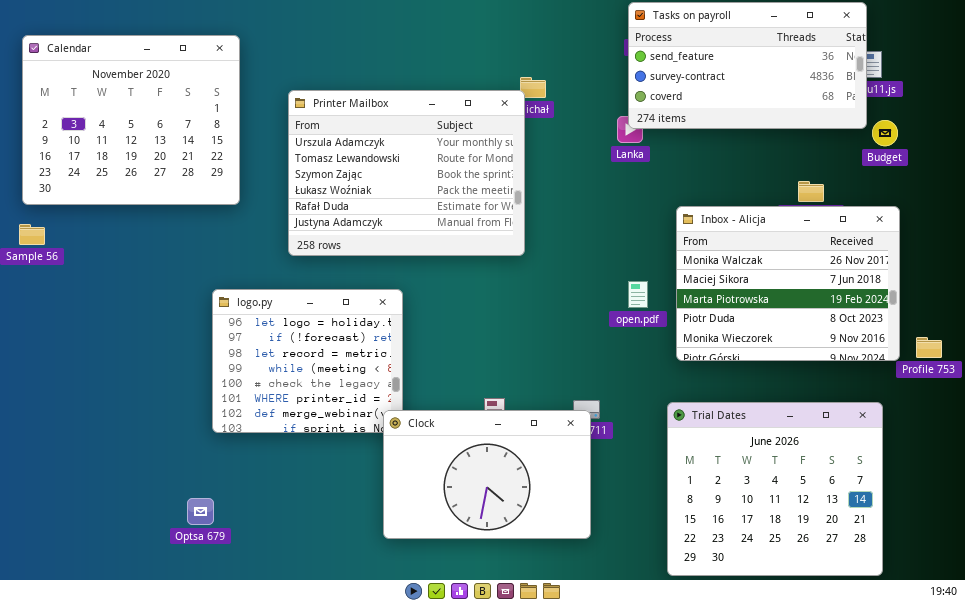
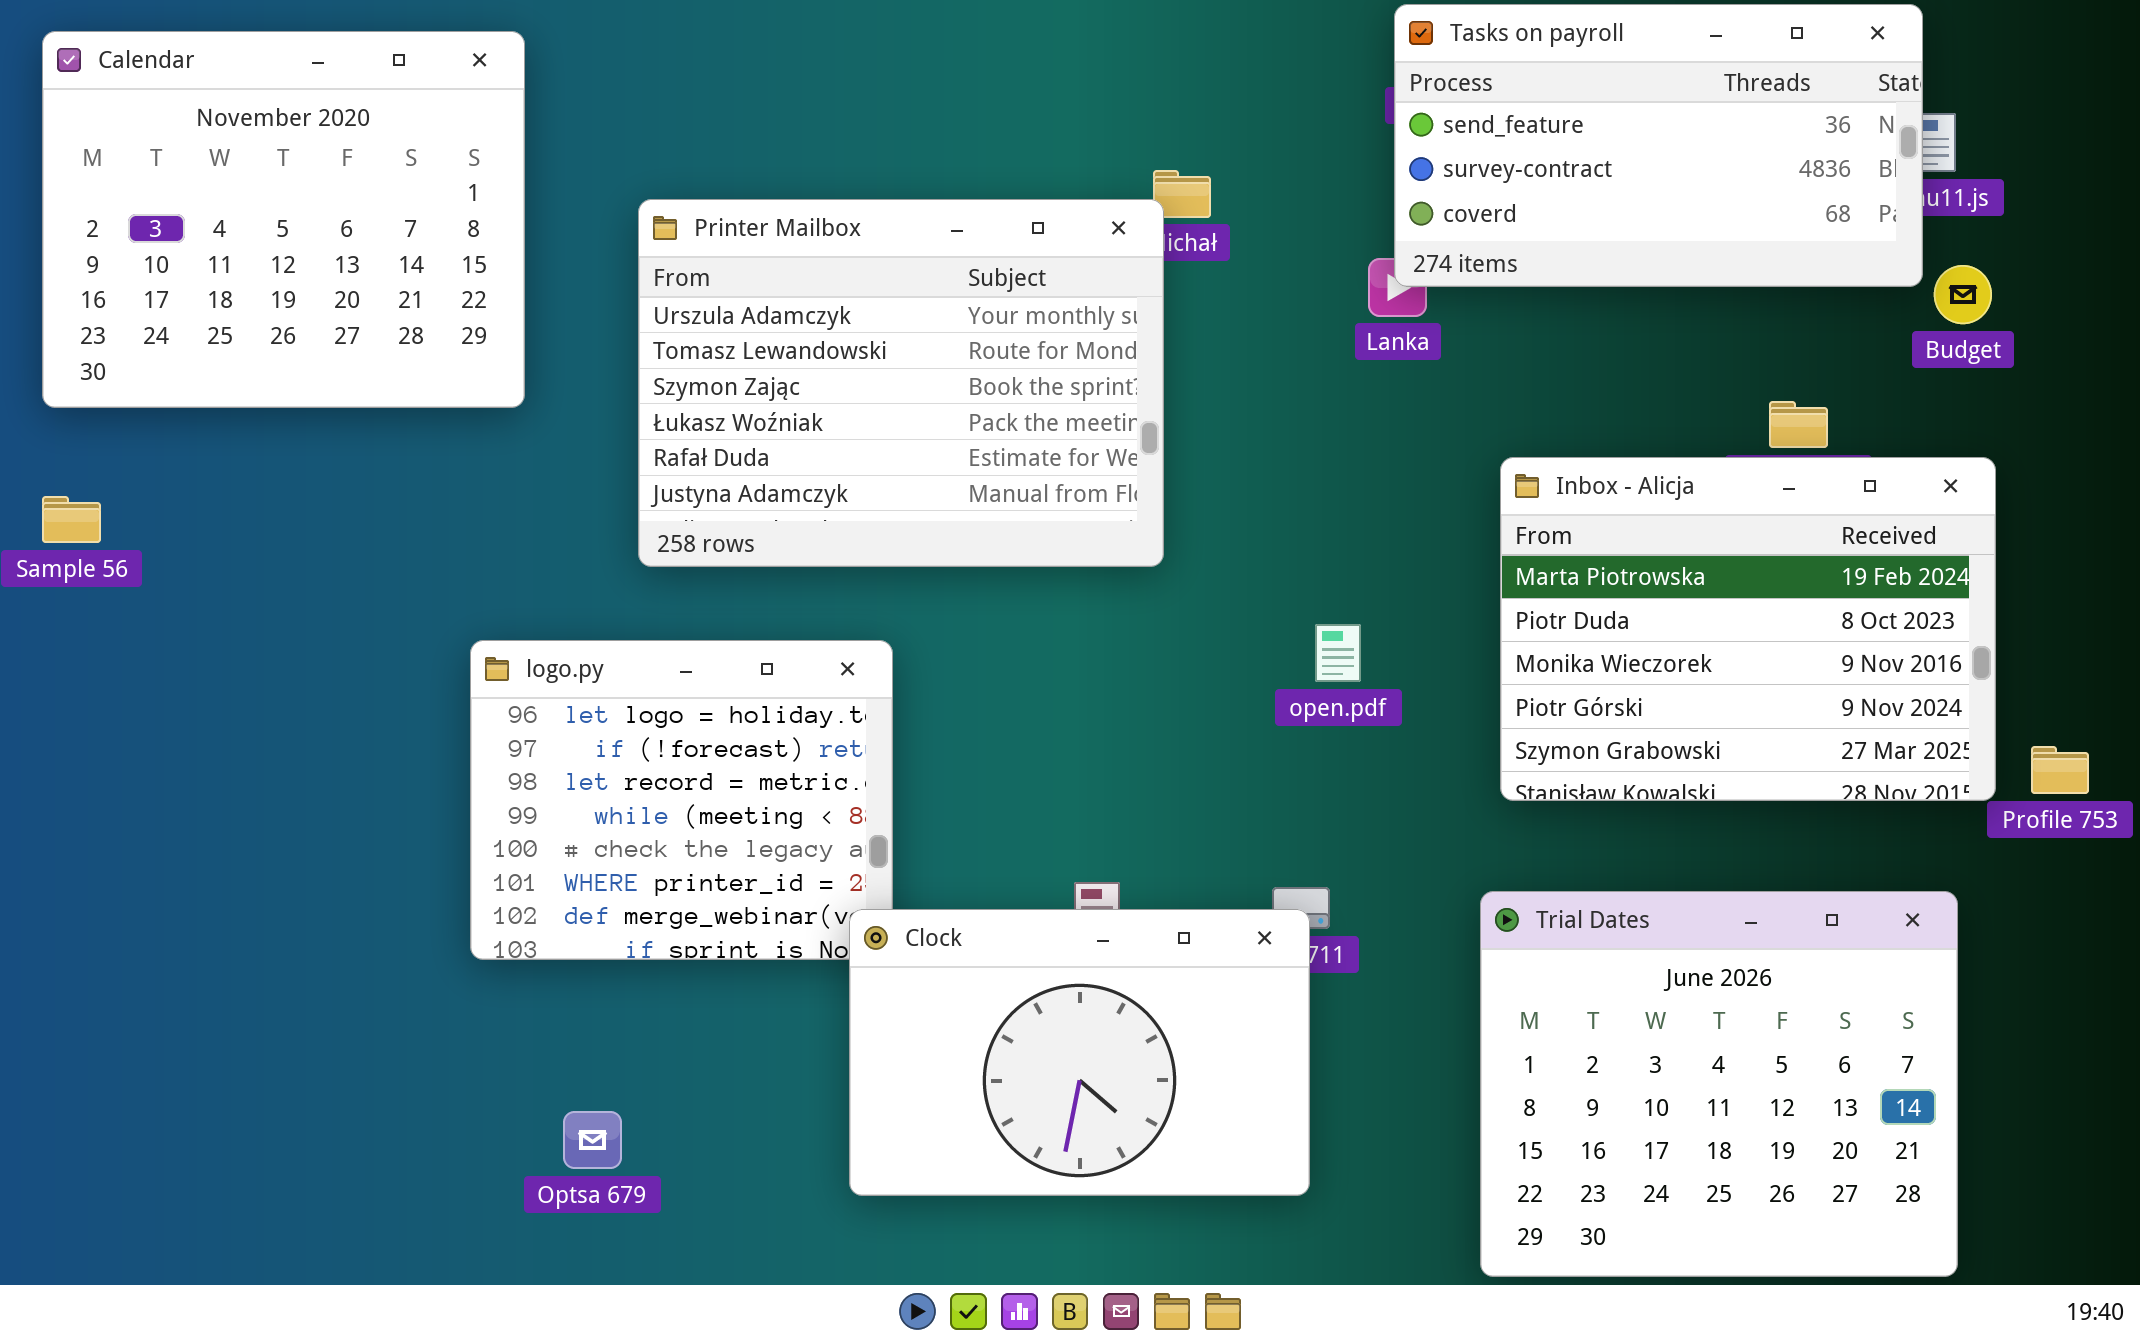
Calendar: [22,35,240,205] -> [42,31,525,408], moved
Inbox - Alicja: [676,206,900,361] -> [1500,457,1996,801], scrolled down 2 rows
open.pdf: [628,281,648,308] -> [1315,624,1361,682], moved
Optsa 679: [187,498,214,525] -> [563,1111,622,1169], moved

